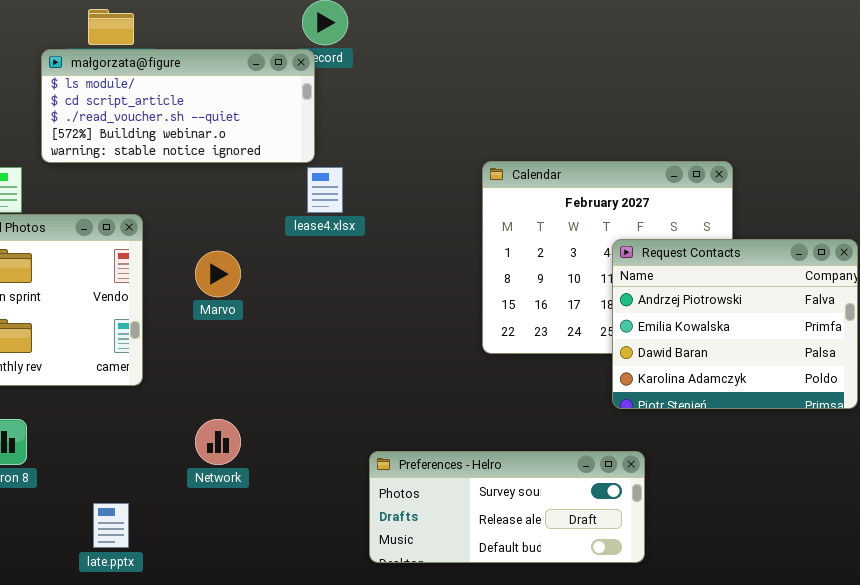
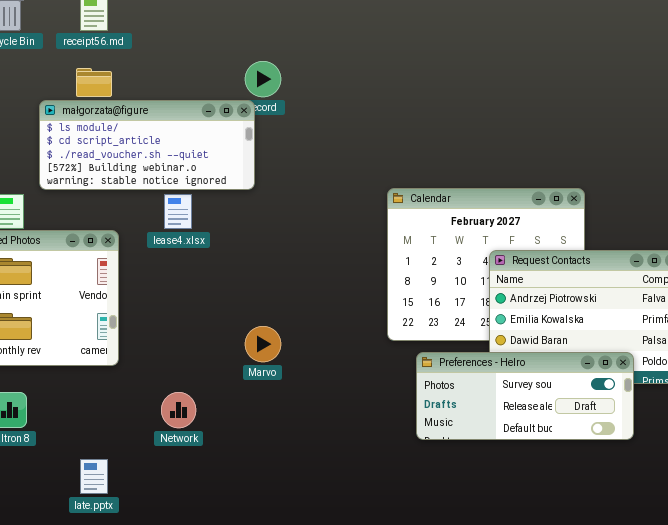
lease4.xlsx: [307,167,343,213] -> [164,194,192,229], moved
Marvo: [195,251,241,297] -> [245,326,281,362], moved
Preferences - Helro: [369,451,645,563] -> [416,352,634,440], moved

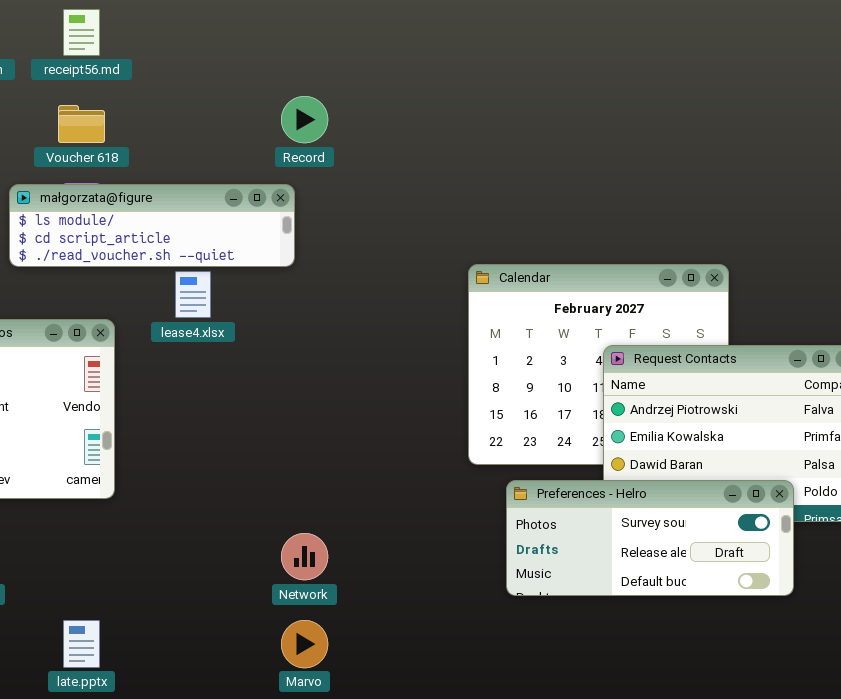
małgorzata@figure: [39,100,255,190] -> [9,184,295,267], resized
Marvo: [245,326,281,362] -> [281,620,328,668], moved
Network: [161,392,196,428] -> [281,533,328,580], moved

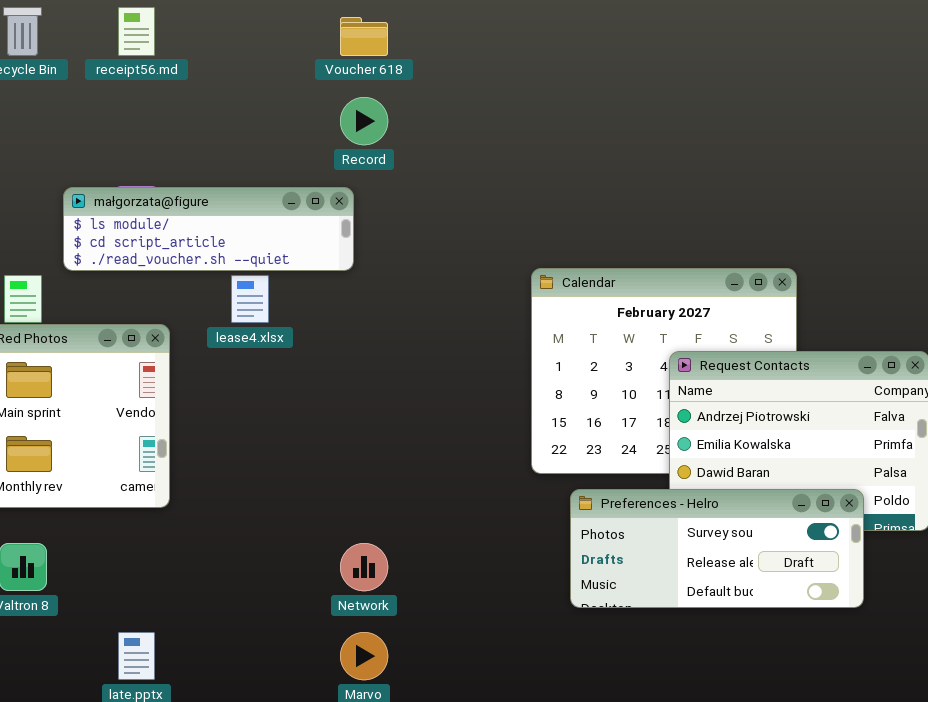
Voucher 618: [58,105,105,143] -> [340,17,388,56], moved

